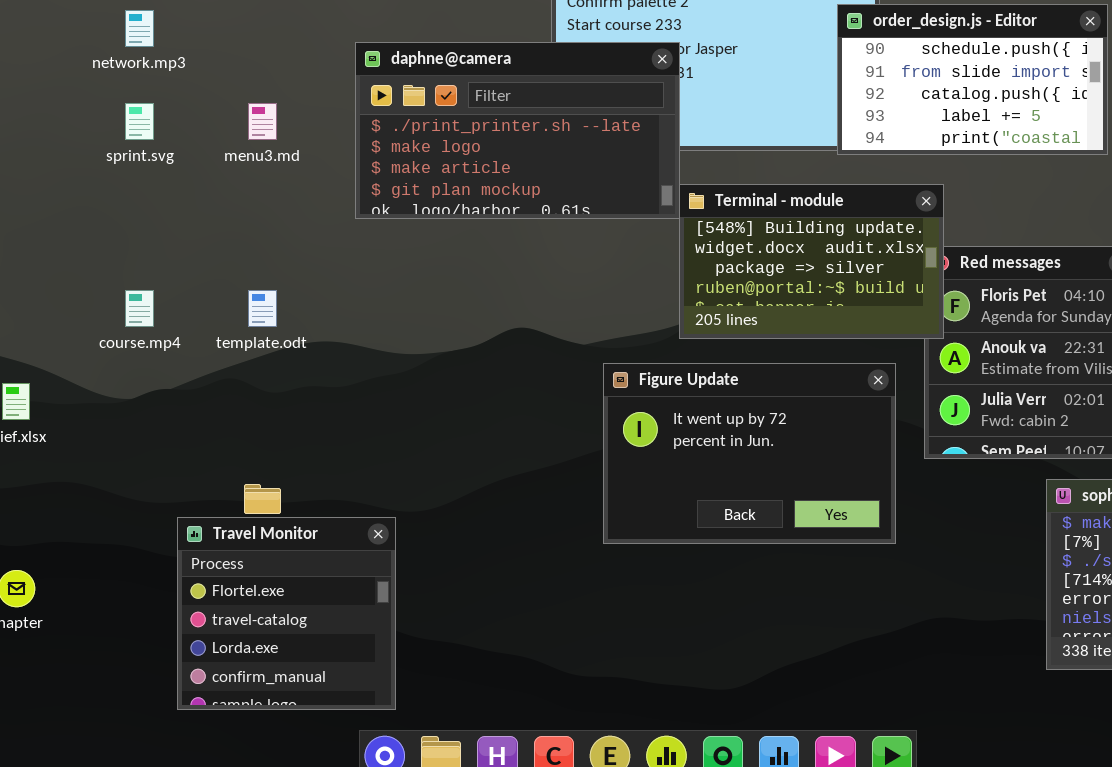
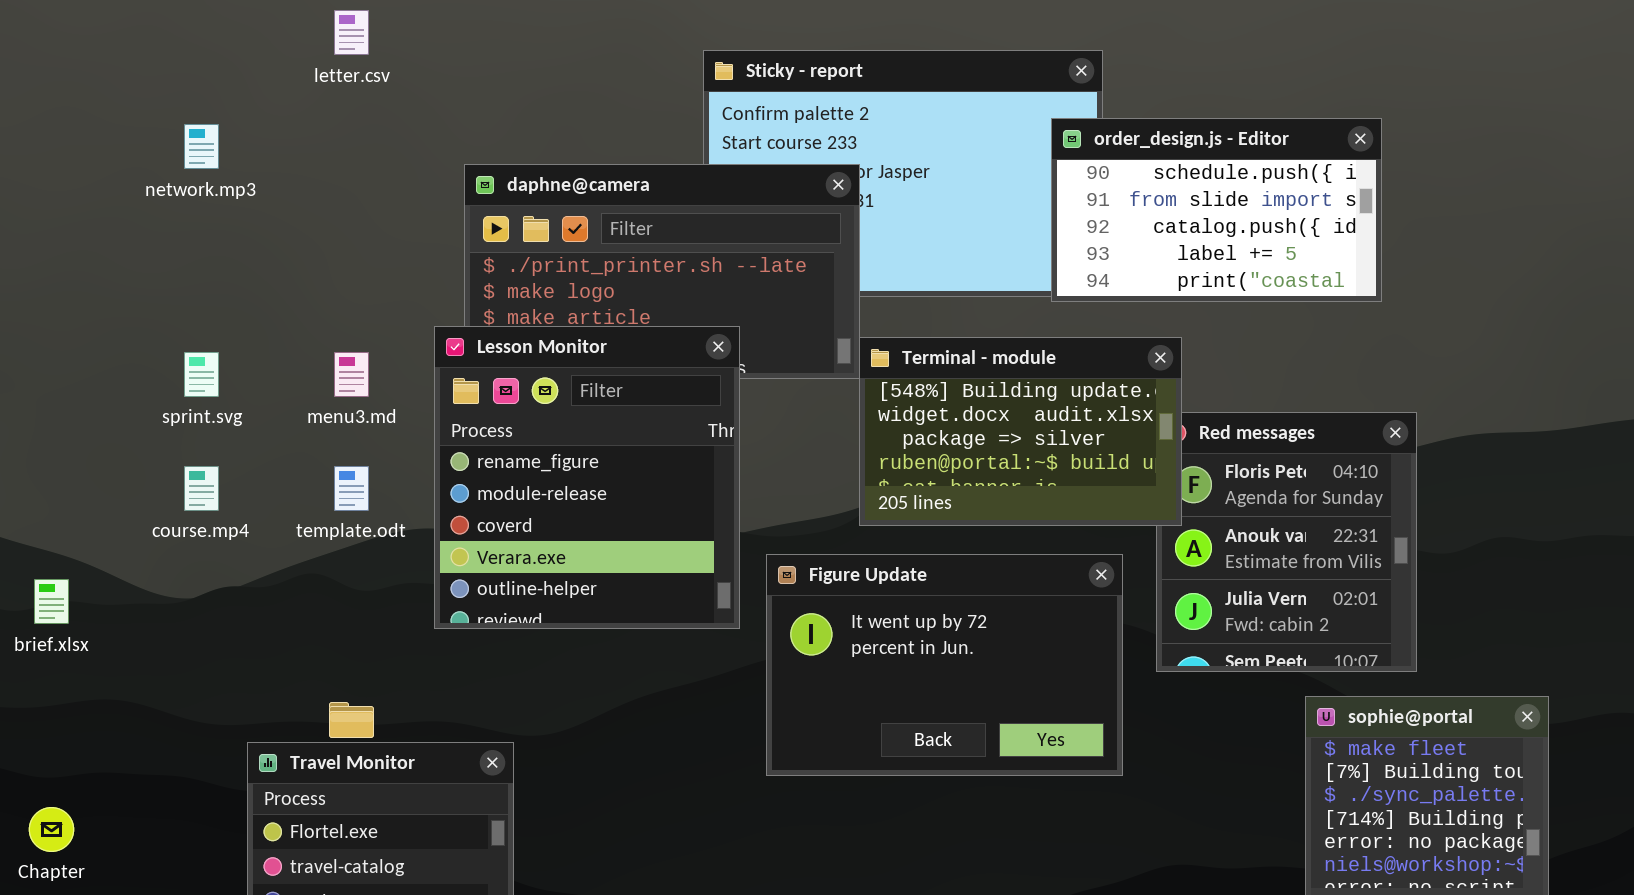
sprint.svg: [125,103,154,140] -> [184,352,219,397], moved
menu3.md: [248,103,277,140] -> [334,352,369,397], moved
Lesson Monitor: none -> [434,326,740,629], opened

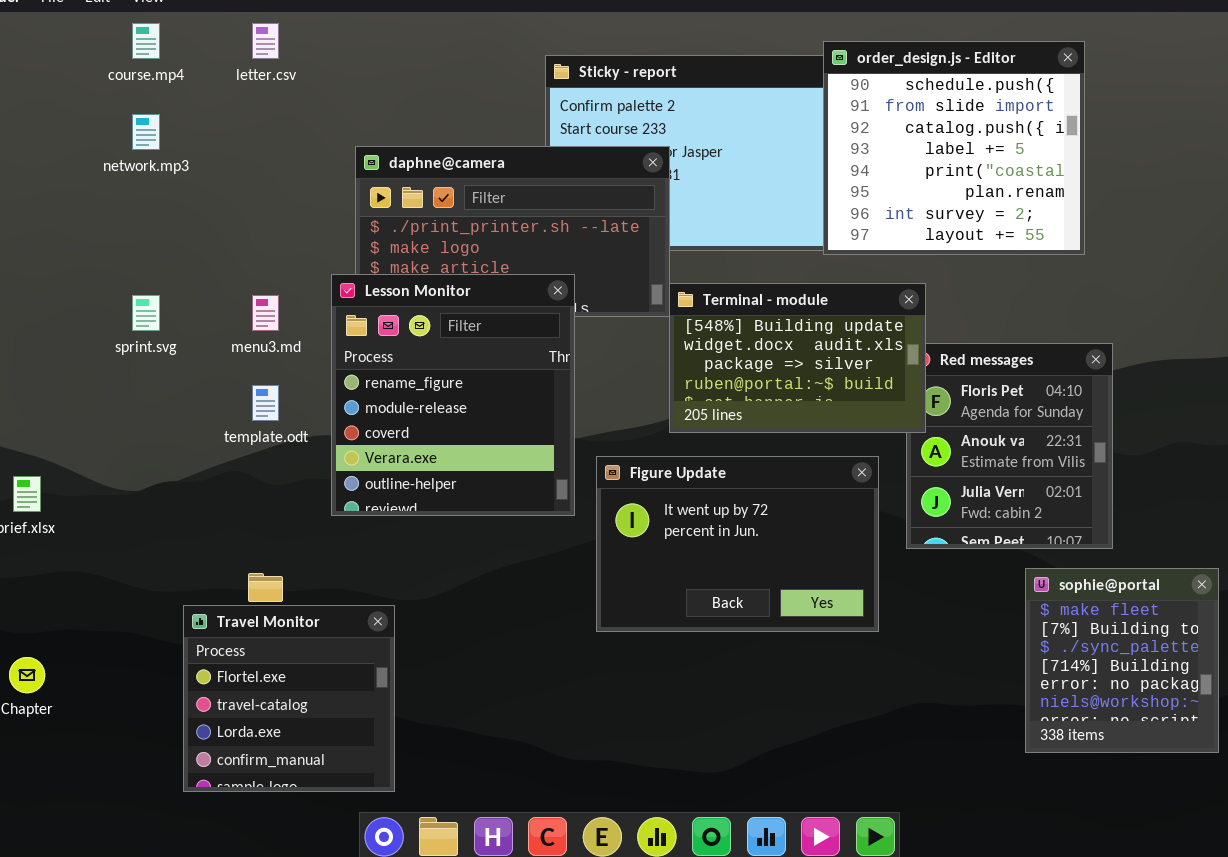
order_design.js - Editor: [1051,118,1382,302] -> [823,41,1085,255], resized
course.mp4: [184,466,219,511] -> [132,23,160,59], moved

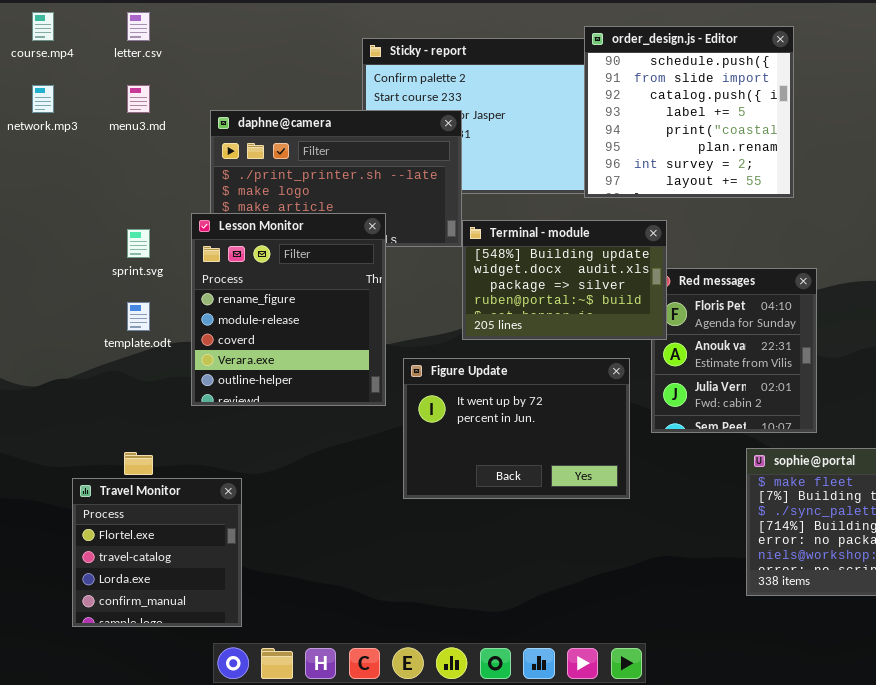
sprint.svg: [132,295,160,331] -> [127,229,150,258], moved
menu3.md: [252,295,279,331] -> [127,85,150,113], moved

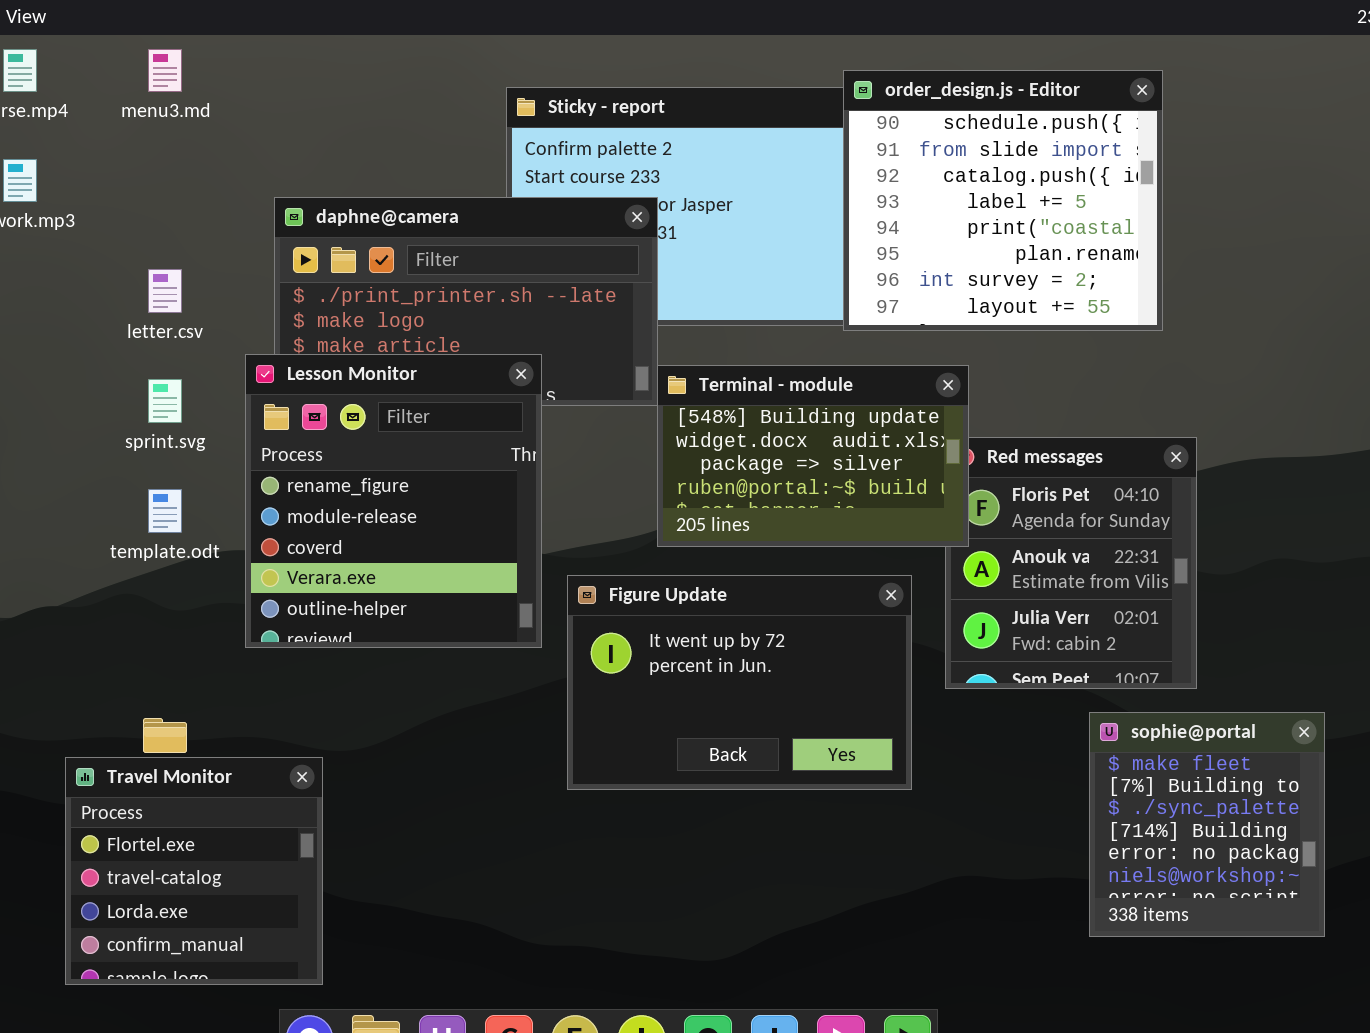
letter.csv: [127,12,150,41] -> [148,269,182,313], moved
menu3.md: [127,85,150,113] -> [148,49,182,92], moved

